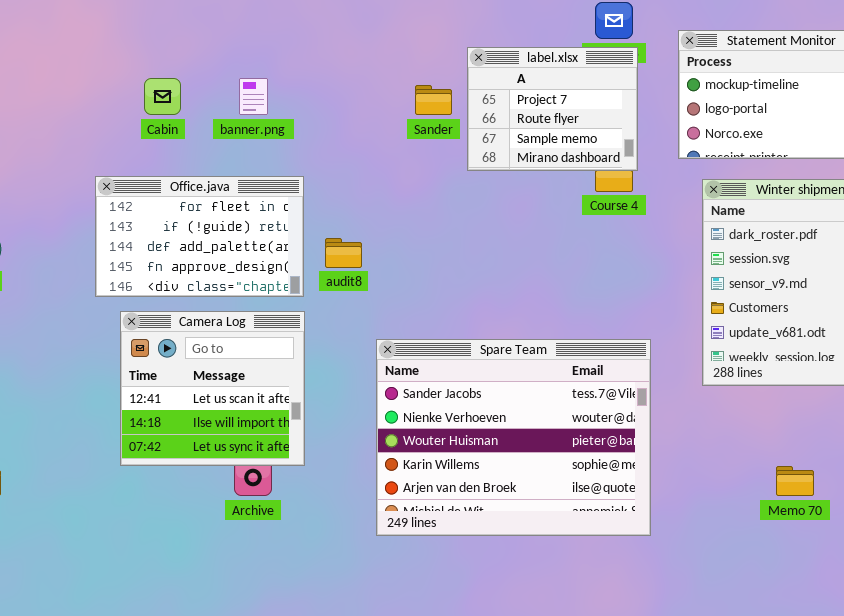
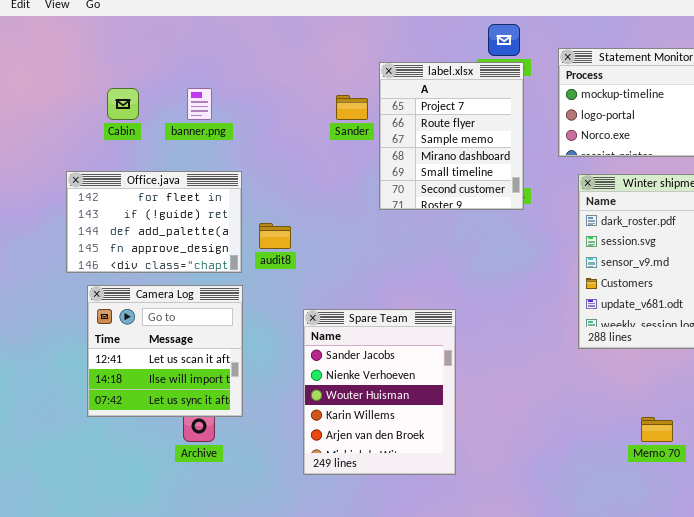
label.xlsx: [467,47,638,171] -> [379,62,524,210], resized
Spare Team: [376,339,651,536] -> [303,309,456,475], resized

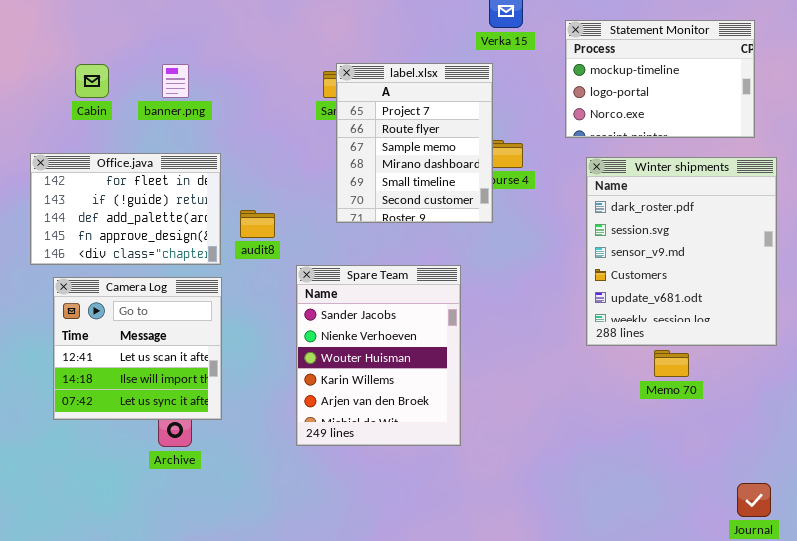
label.xlsx: [379,62,524,210] -> [336,63,493,223], moved
Spare Team: [303,309,456,475] -> [296,265,461,446], moved
Memo 70: [641,417,673,442] -> [654,350,689,377], moved

